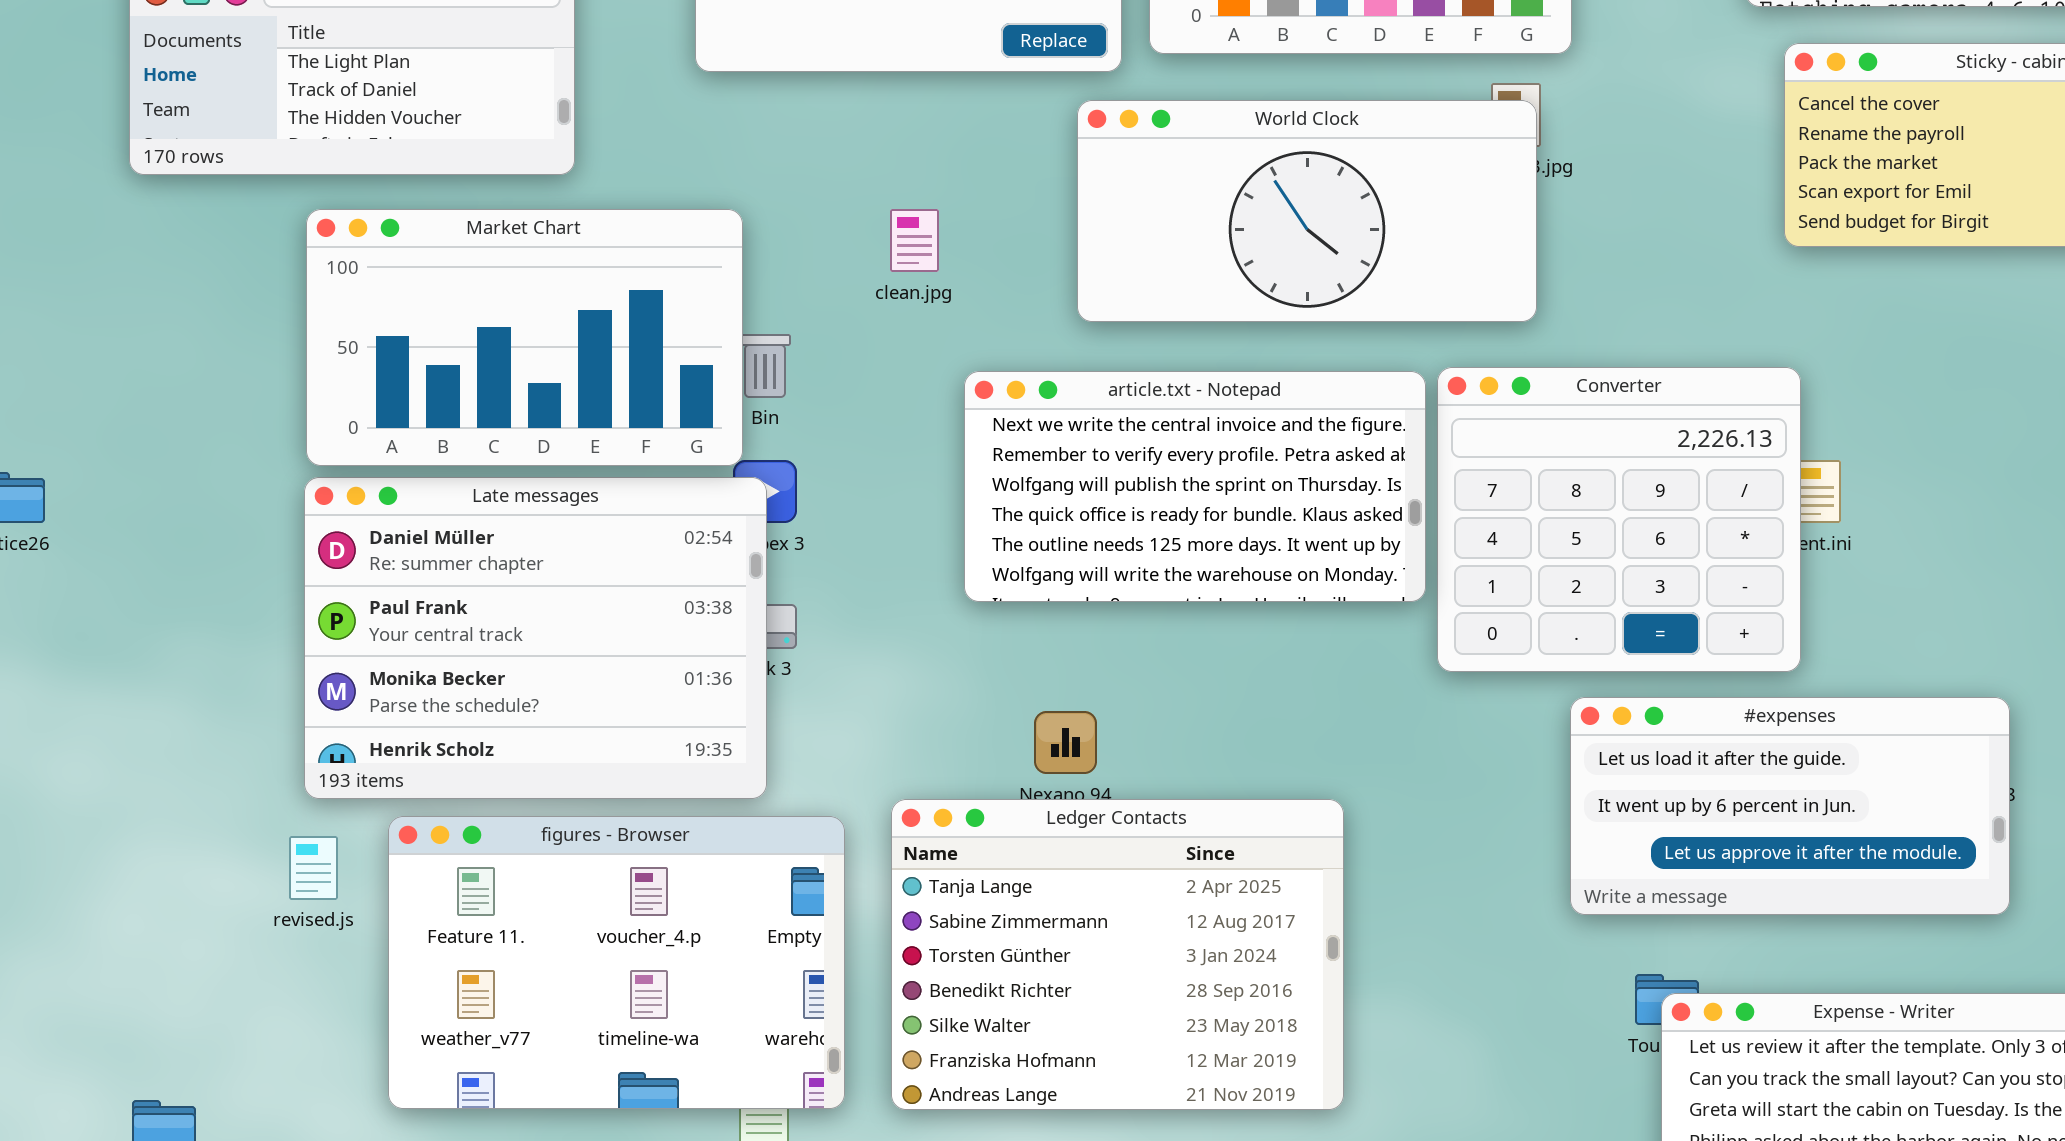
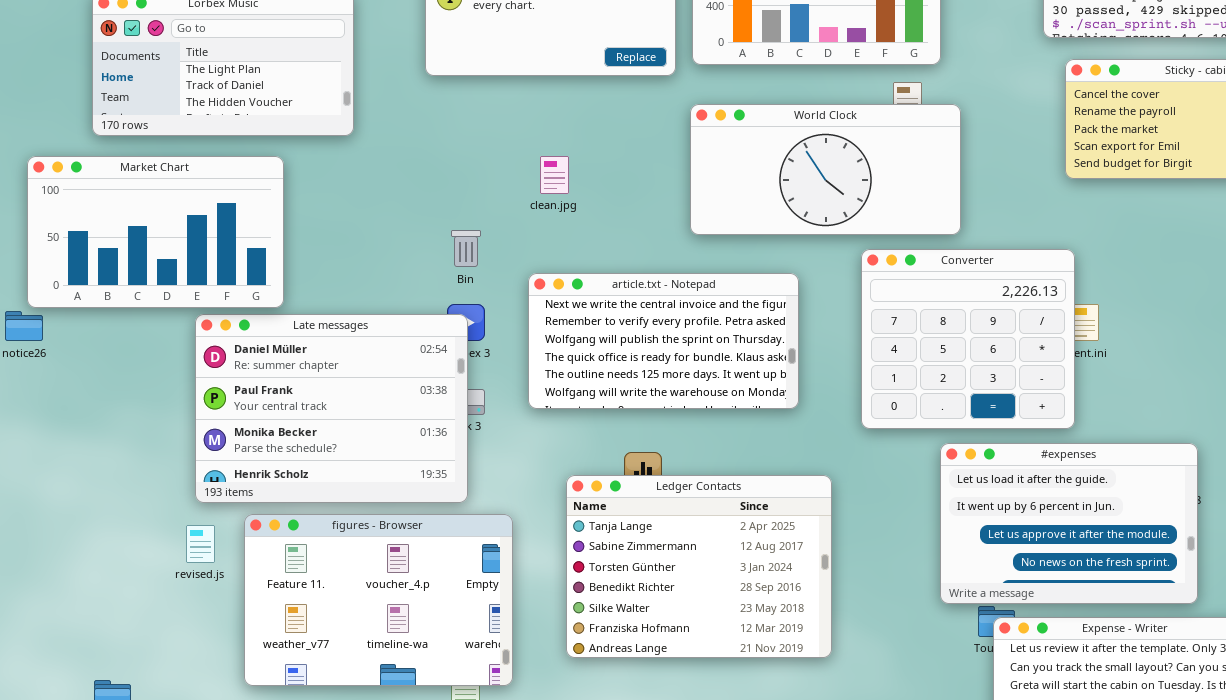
World Clock: [1077,100,1537,322] -> [690,104,961,235], moved
Market Chart: [306,209,743,466] -> [27,156,284,308], moved
article.txt - Notepad: [964,371,1426,602] -> [528,273,799,409], moved
#expenses: [1570,697,2010,915] -> [940,443,1198,604], resized
Ledger Contacts: [891,799,1344,1110] -> [566,475,832,658], moved

